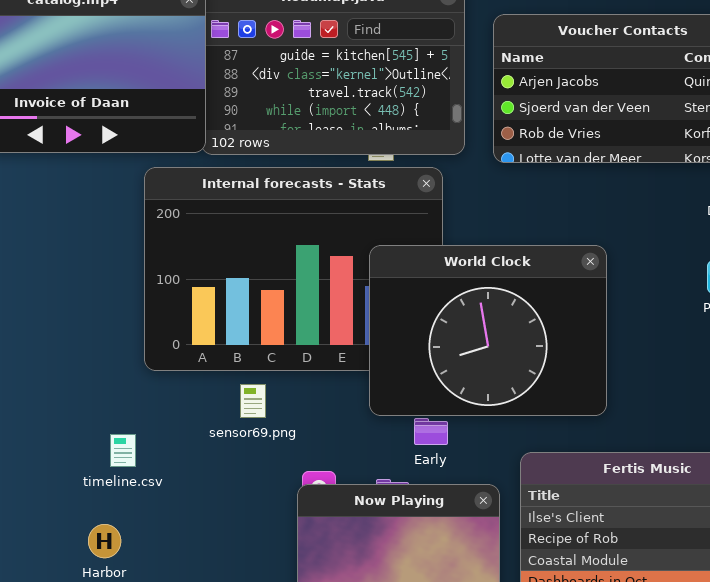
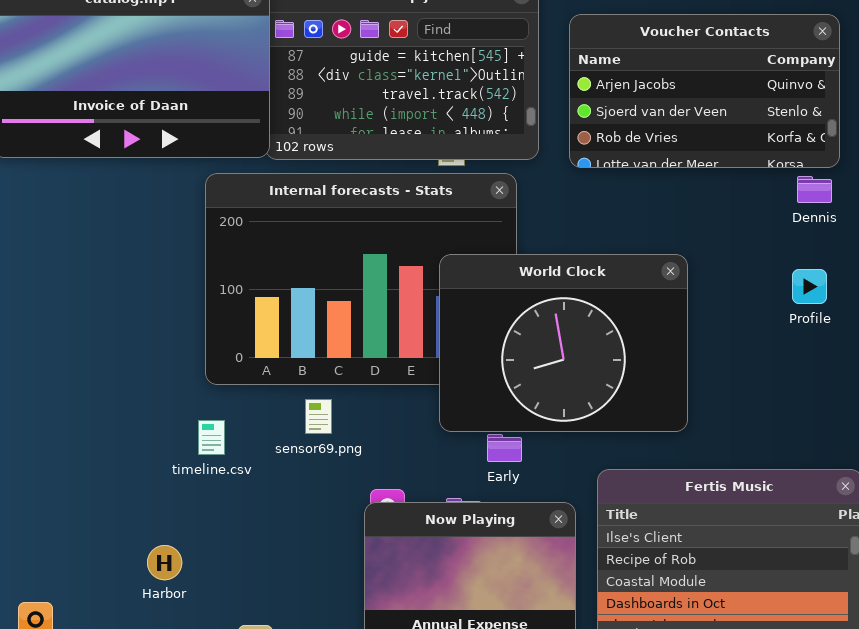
timeline.csv: [110,434,136,467] -> [198,420,225,455], moved

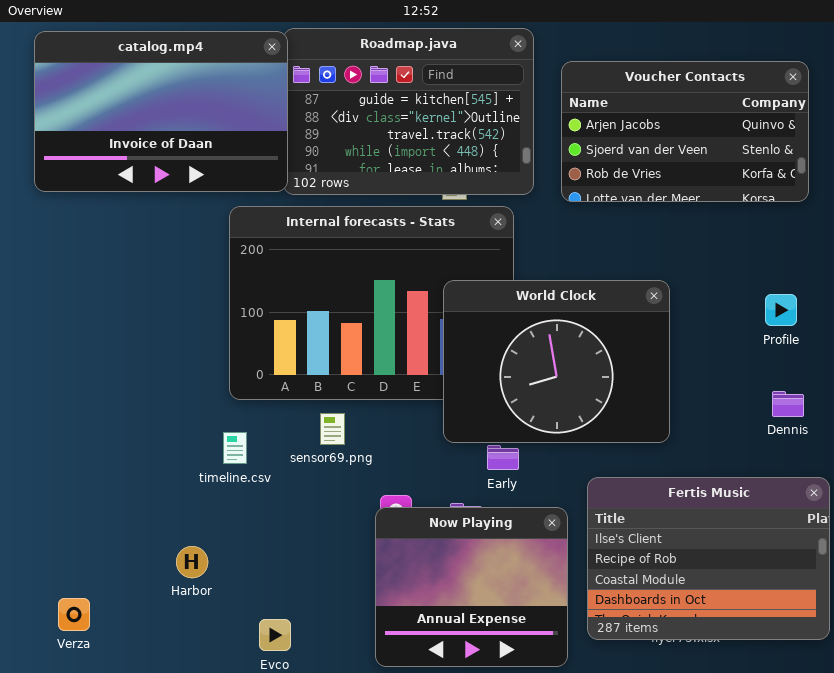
Dennis: [797,176,832,203] -> [772,391,804,417], moved

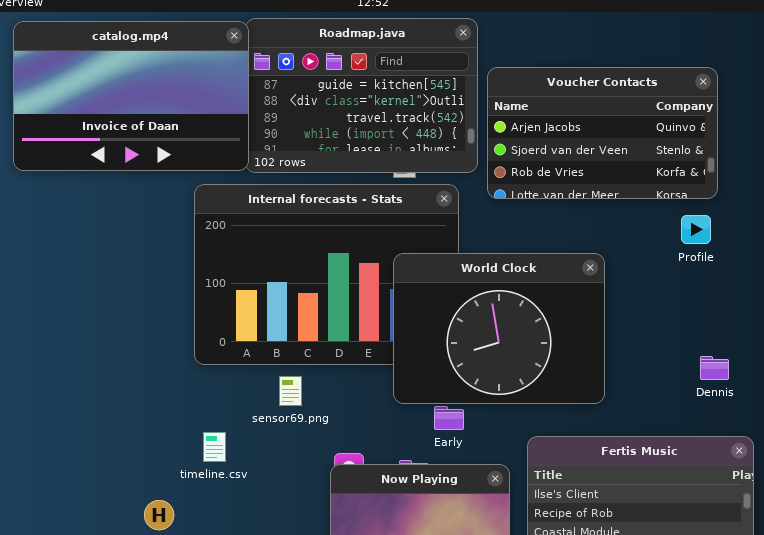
Voucher Contacts: [561,61,809,202] -> [487,67,718,199], moved
Profile: [765,294,797,326] -> [681,215,711,244], moved
timeline.csv: [223,432,247,464] -> [203,432,226,462], moved

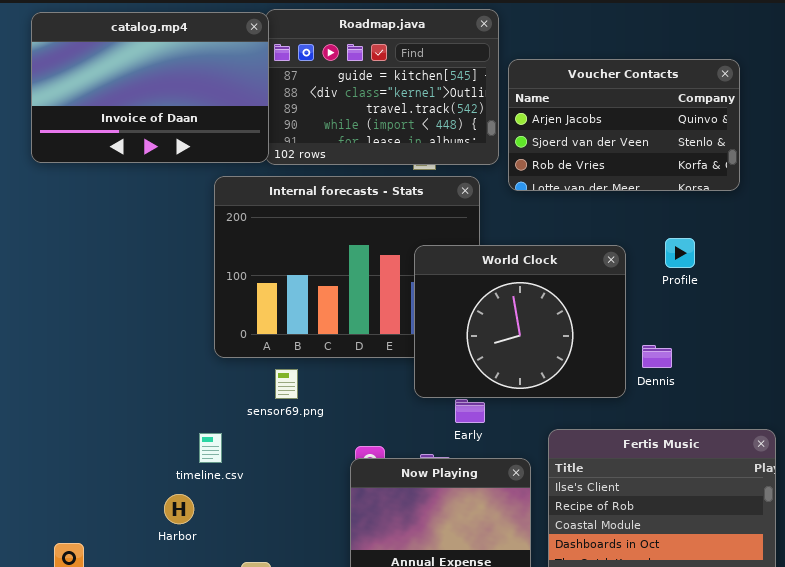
Profile: [681,215,711,244] -> [665,238,695,268], moved
Dennis: [700,356,729,380] -> [642,345,672,368], moved
sensor69.png: [279,376,302,406] -> [275,369,298,399], moved
timeline.csv: [203,432,226,462] -> [199,433,222,463], moved

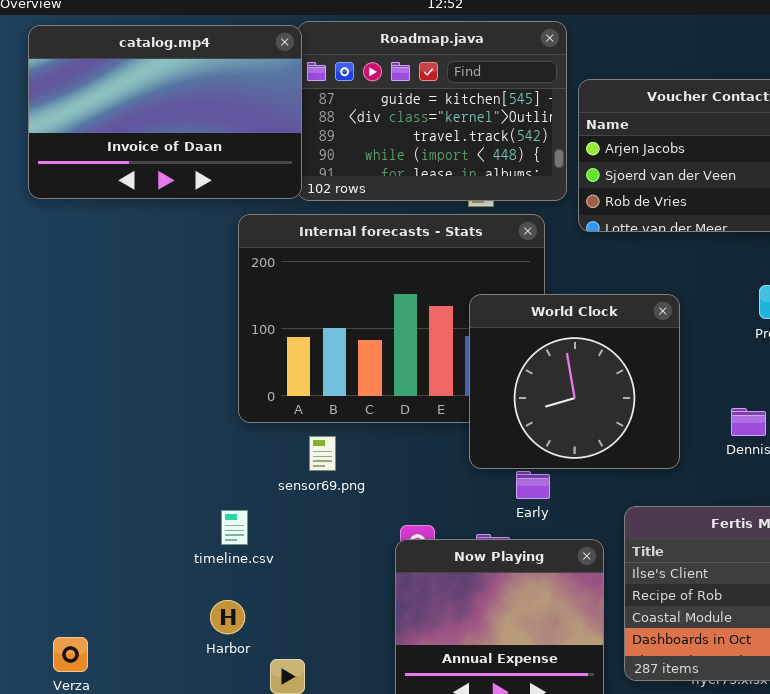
World Clock: [414,245,626,398] -> [469,294,680,469], resized
Harbor: [164,494,194,524] -> [210,600,245,634], moved

